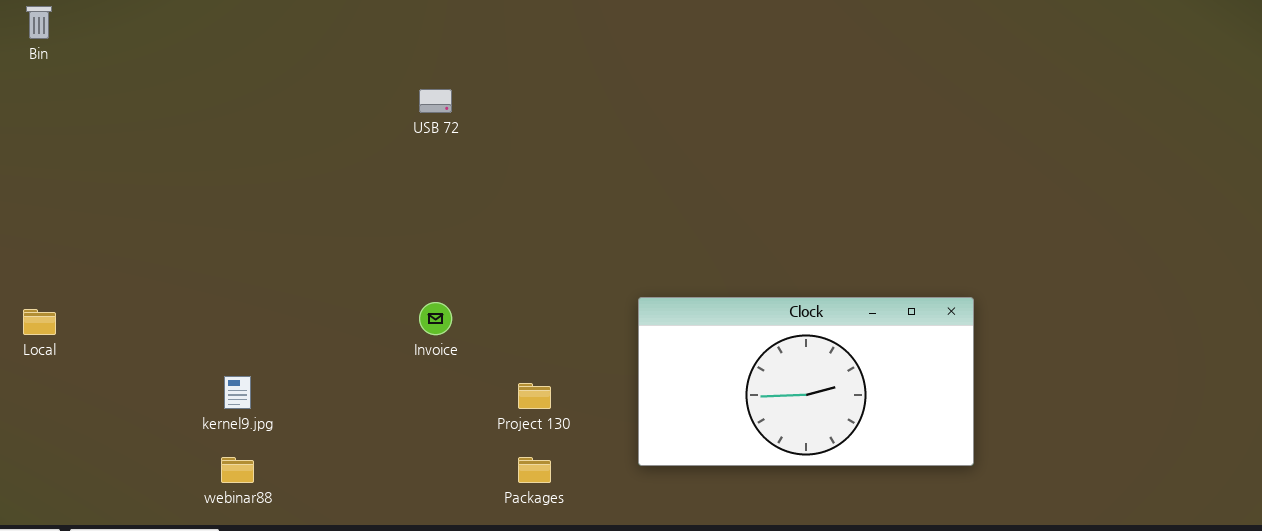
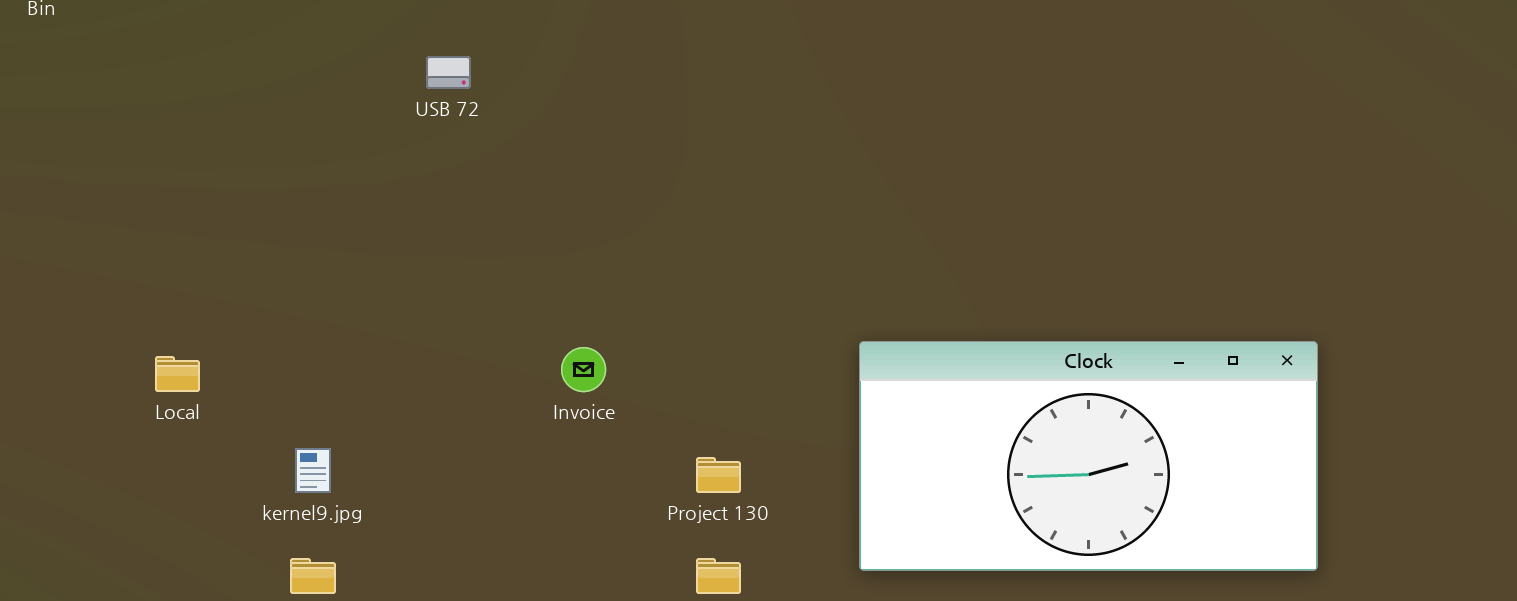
USB 72: [419,89,452,113] -> [426,56,471,89], moved
Local: [23,309,56,335] -> [155,356,200,392], moved

